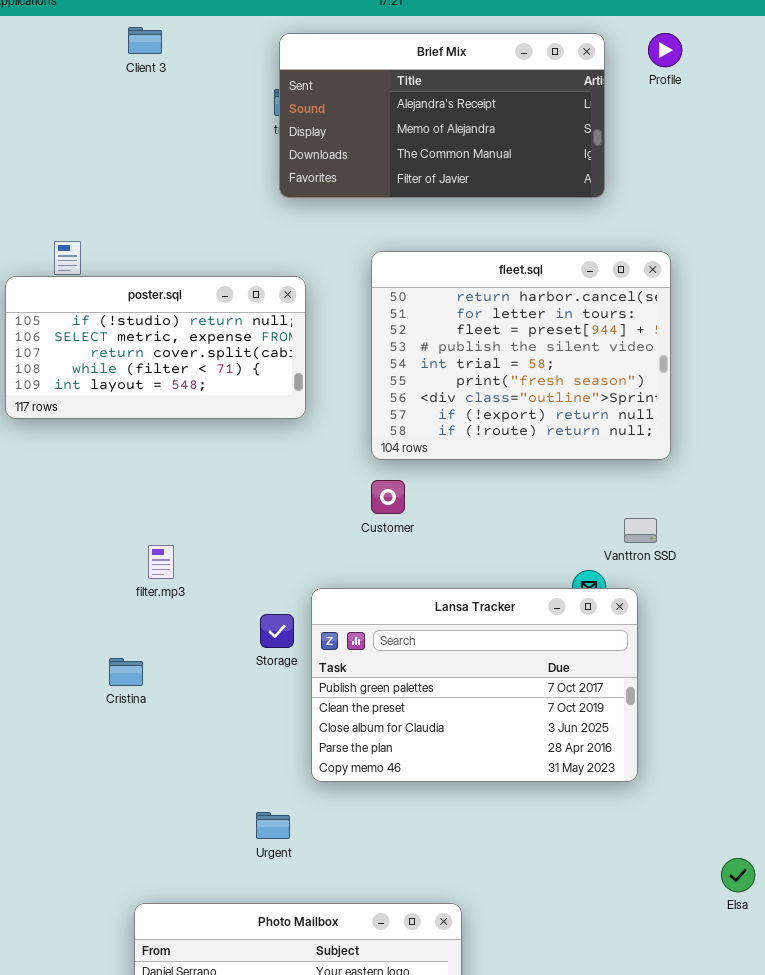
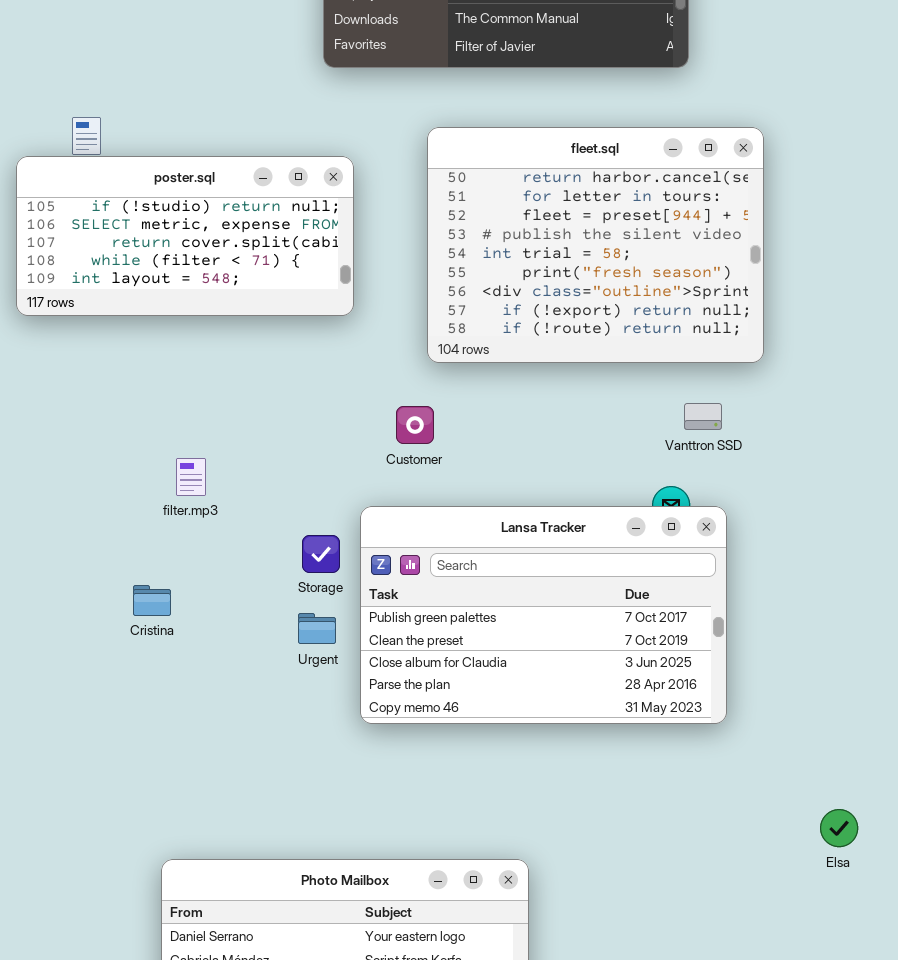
Customer: [371,480,405,514] -> [396,406,434,444], moved
Vanttron SSD: [624,518,657,543] -> [684,403,722,430], moved
Urgent: [256,812,290,839] -> [298,613,336,644], moved

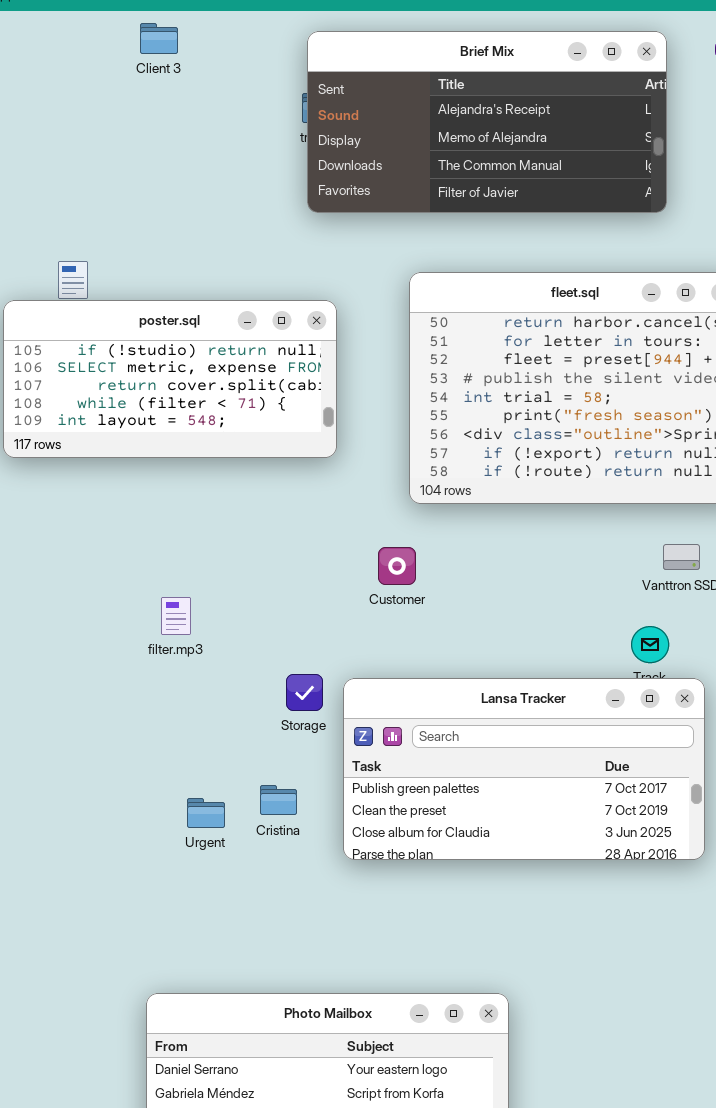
Lansa Tracker: [360,506,727,724] -> [343,678,705,860], resized
Cristina: [133,585,171,616] -> [260,785,297,815], moved
Urgent: [298,613,336,644] -> [187,798,225,828], moved

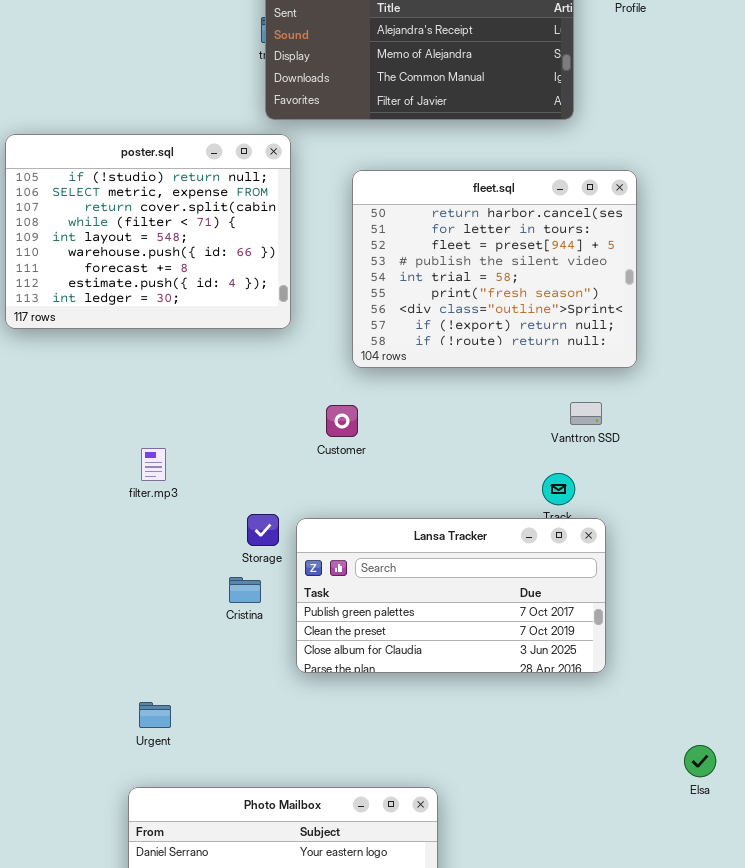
poster.sql: [3,300,337,458] -> [5,134,291,329], resized
Cristina: [260,785,297,815] -> [229,577,261,603], moved
Urgent: [187,798,225,828] -> [139,702,171,728], moved

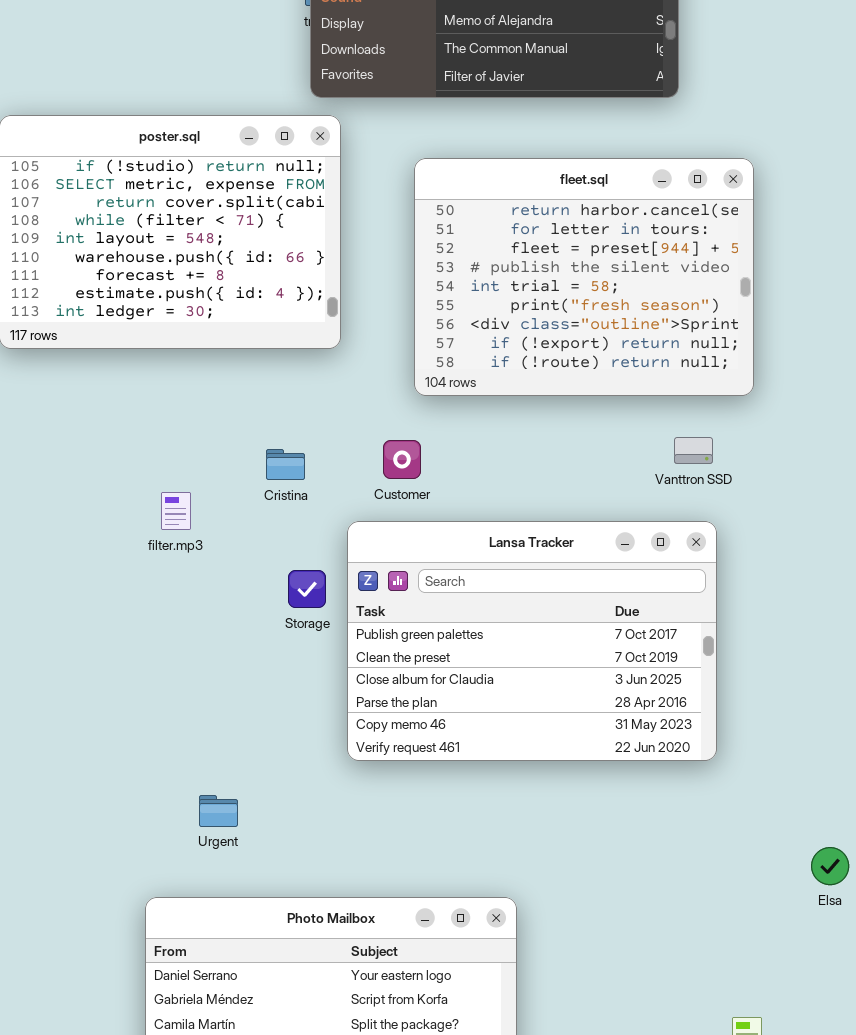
Lansa Tracker: [296,518,606,673] -> [347,521,717,761], resized
Cristina: [229,577,261,603] -> [266,449,305,480], moved
Urgent: [139,702,171,728] -> [199,795,238,827], moved

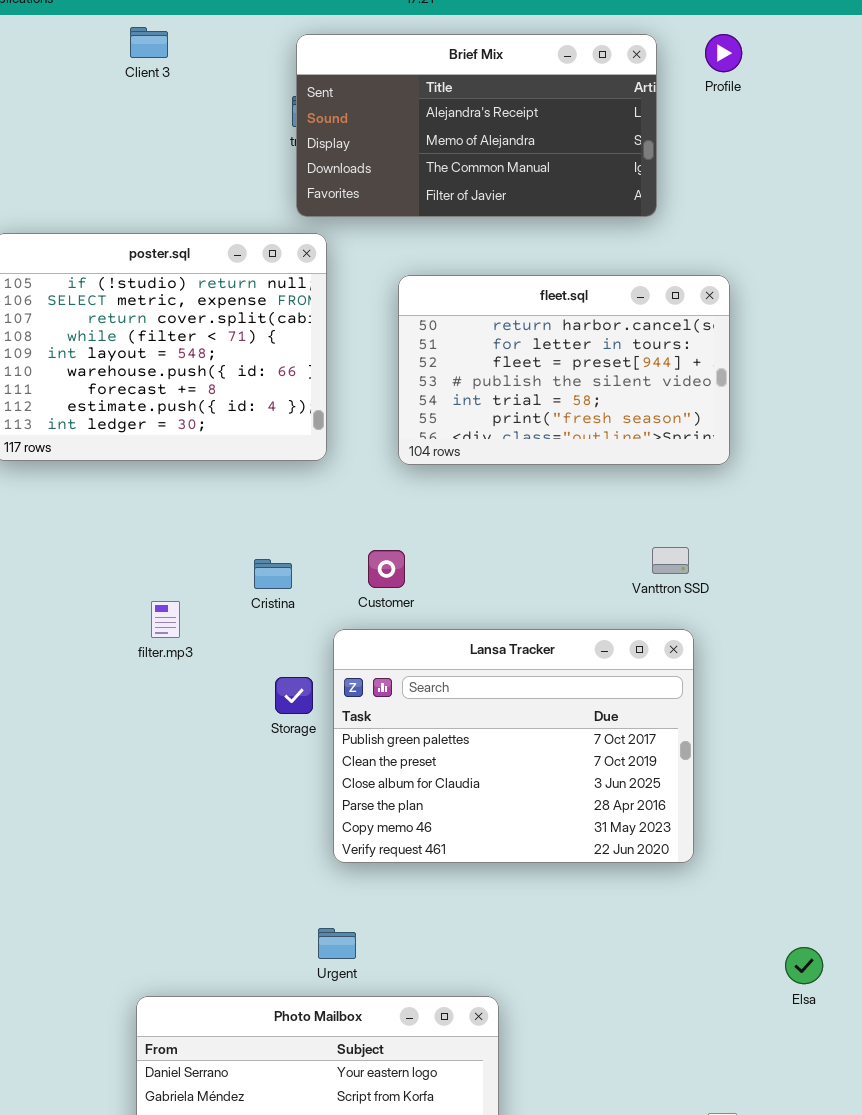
fleet.sql: [414,158,754,396] -> [398,275,730,465], resized
Urgent: [199,795,238,827] -> [318,928,356,959], moved

